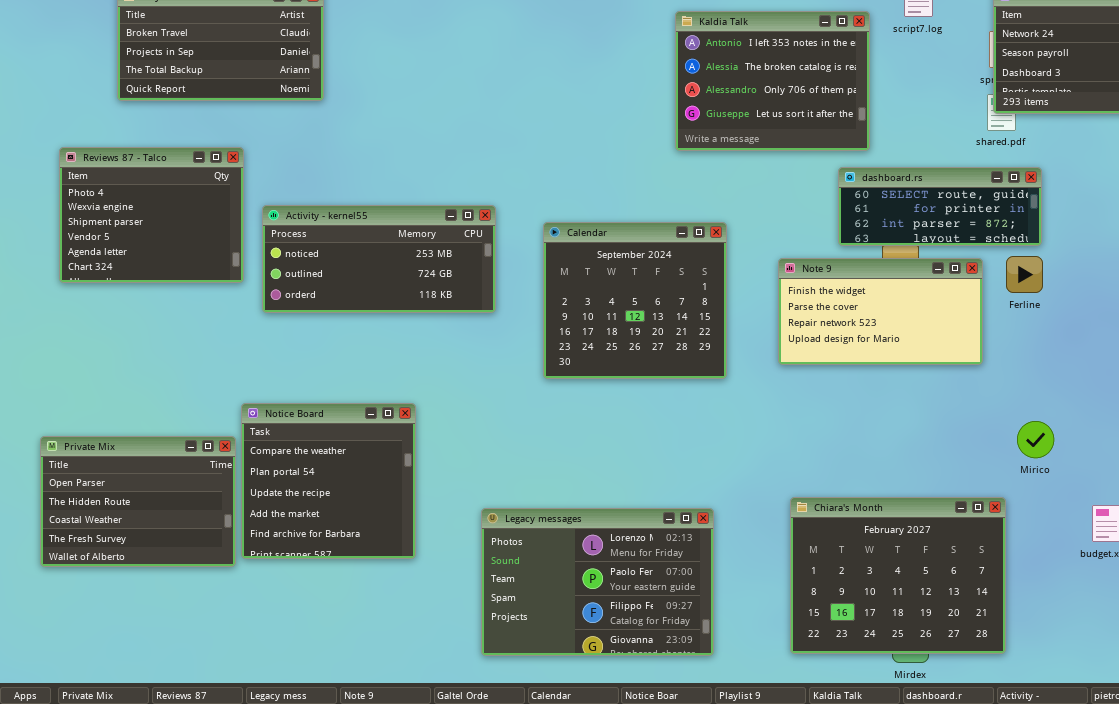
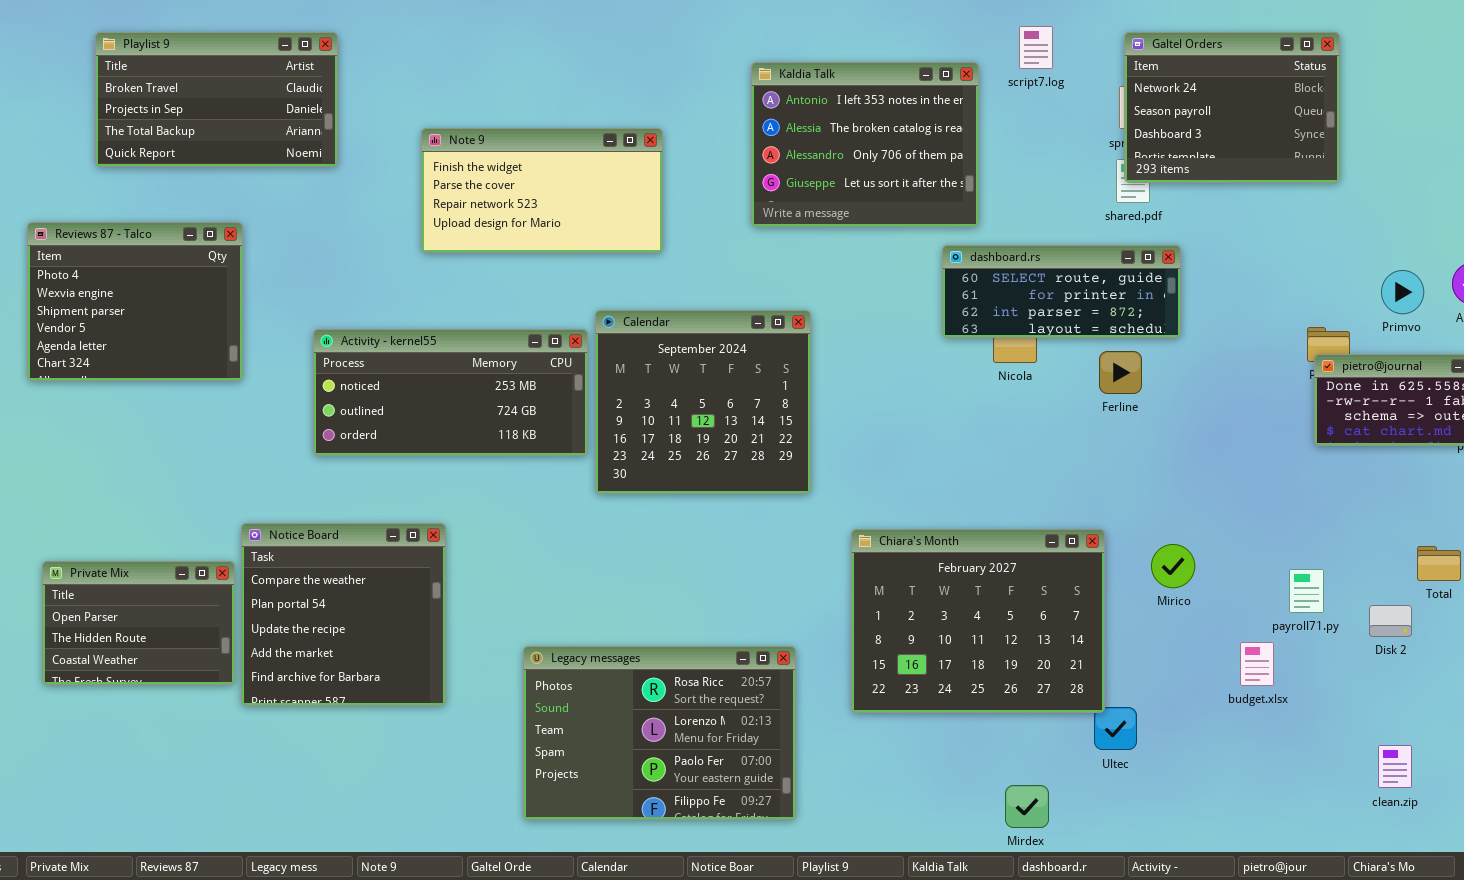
Activity - kernel55: [262,205,496,313] -> [313,329,588,456], moved
Ferline: [1006,256,1043,293] -> [1099,351,1142,394], moved
Note 9: [778,258,983,365] -> [421,128,663,253], moved
Private Mix: [40,436,236,567] -> [42,561,235,685], resized
Chiara's Month: [790,497,1006,654] -> [851,529,1105,713], moved
Legacy messages: [481,508,714,656] -> [523,646,796,820], scrolled up 1 row

